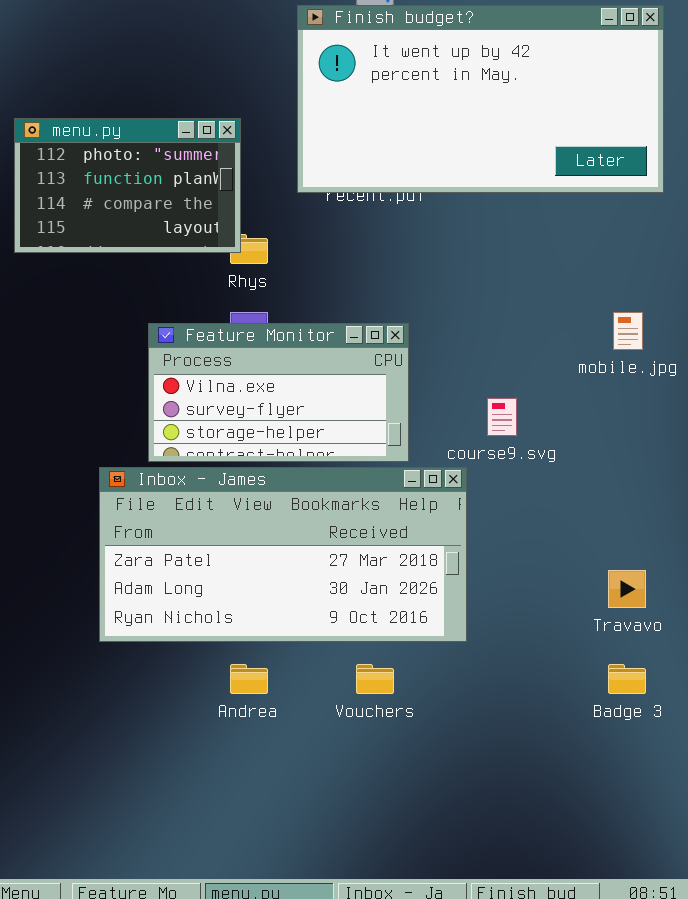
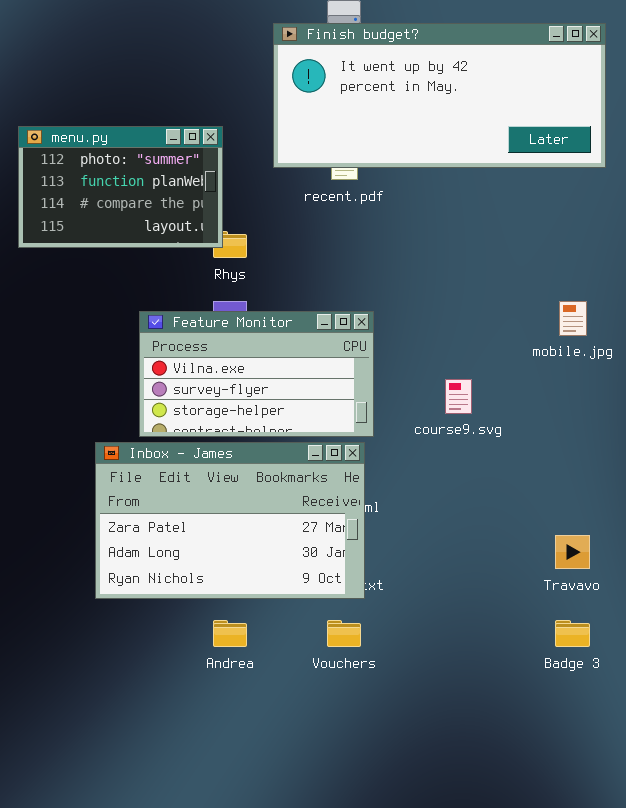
Finish budget?: [297,5,664,193] -> [273,23,606,168], resized
Inbox - James: [99,467,467,642] -> [95,442,365,599], resized

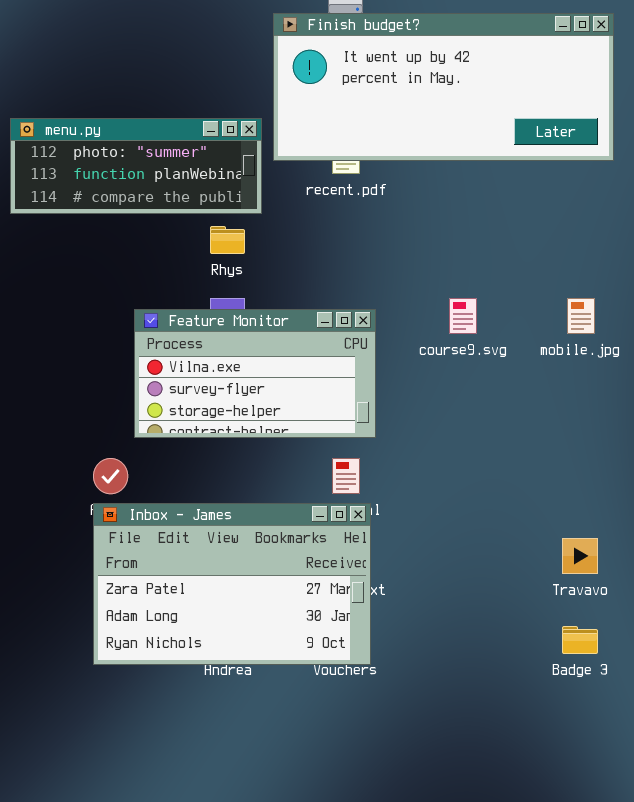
menu.py: [18,126,223,248] -> [10,118,262,214], resized
course9.svg: [445,379,472,414] -> [449,298,477,334], moved
Inbox - James: [95,442,365,599] -> [93,503,371,665], moved

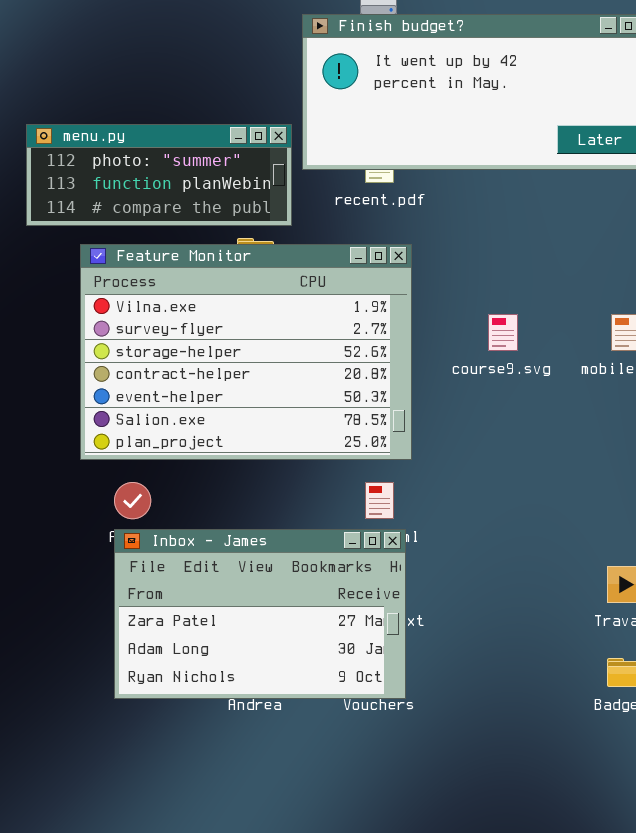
Feature Monitor: [134,309,376,438] -> [80,244,412,460], resized

